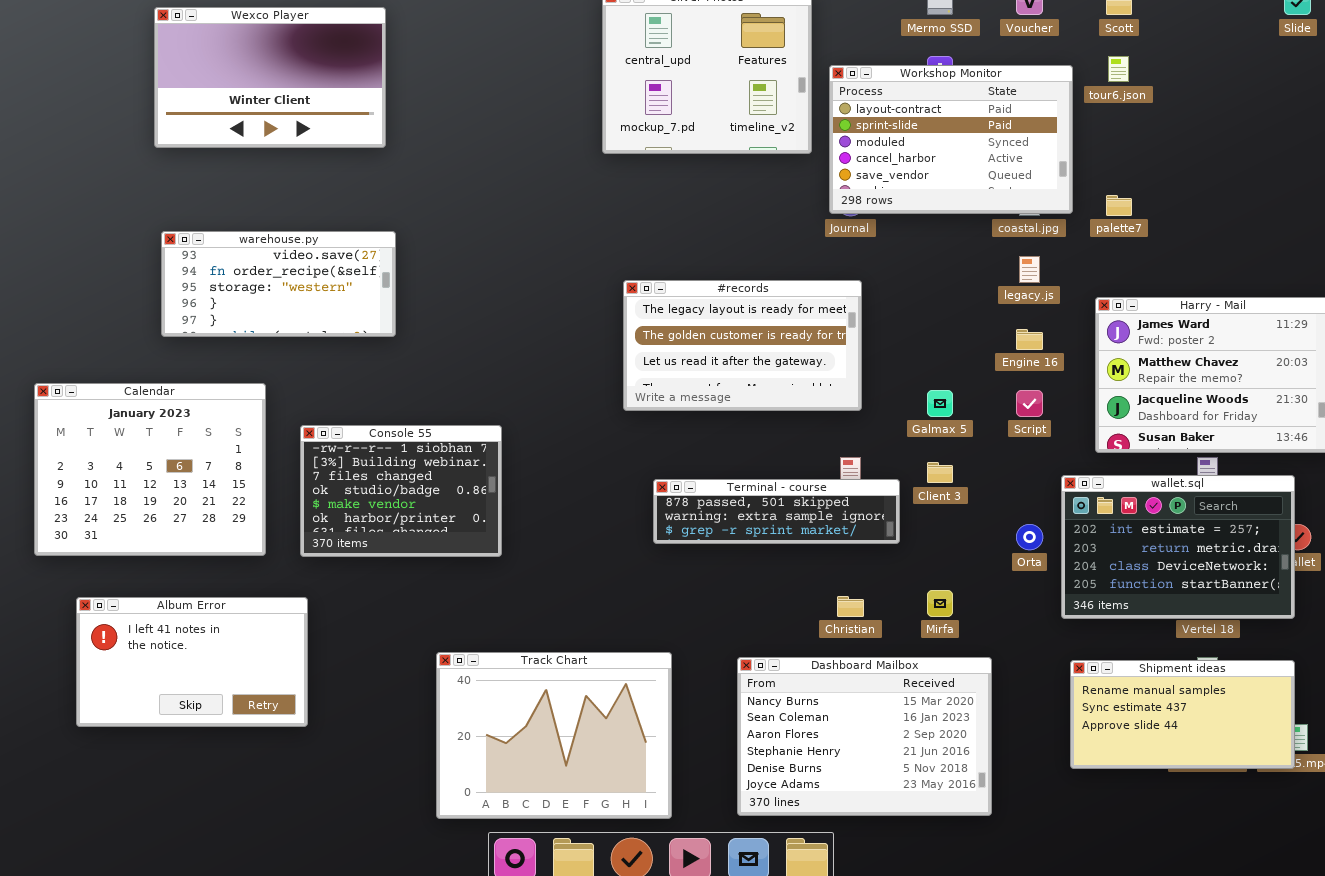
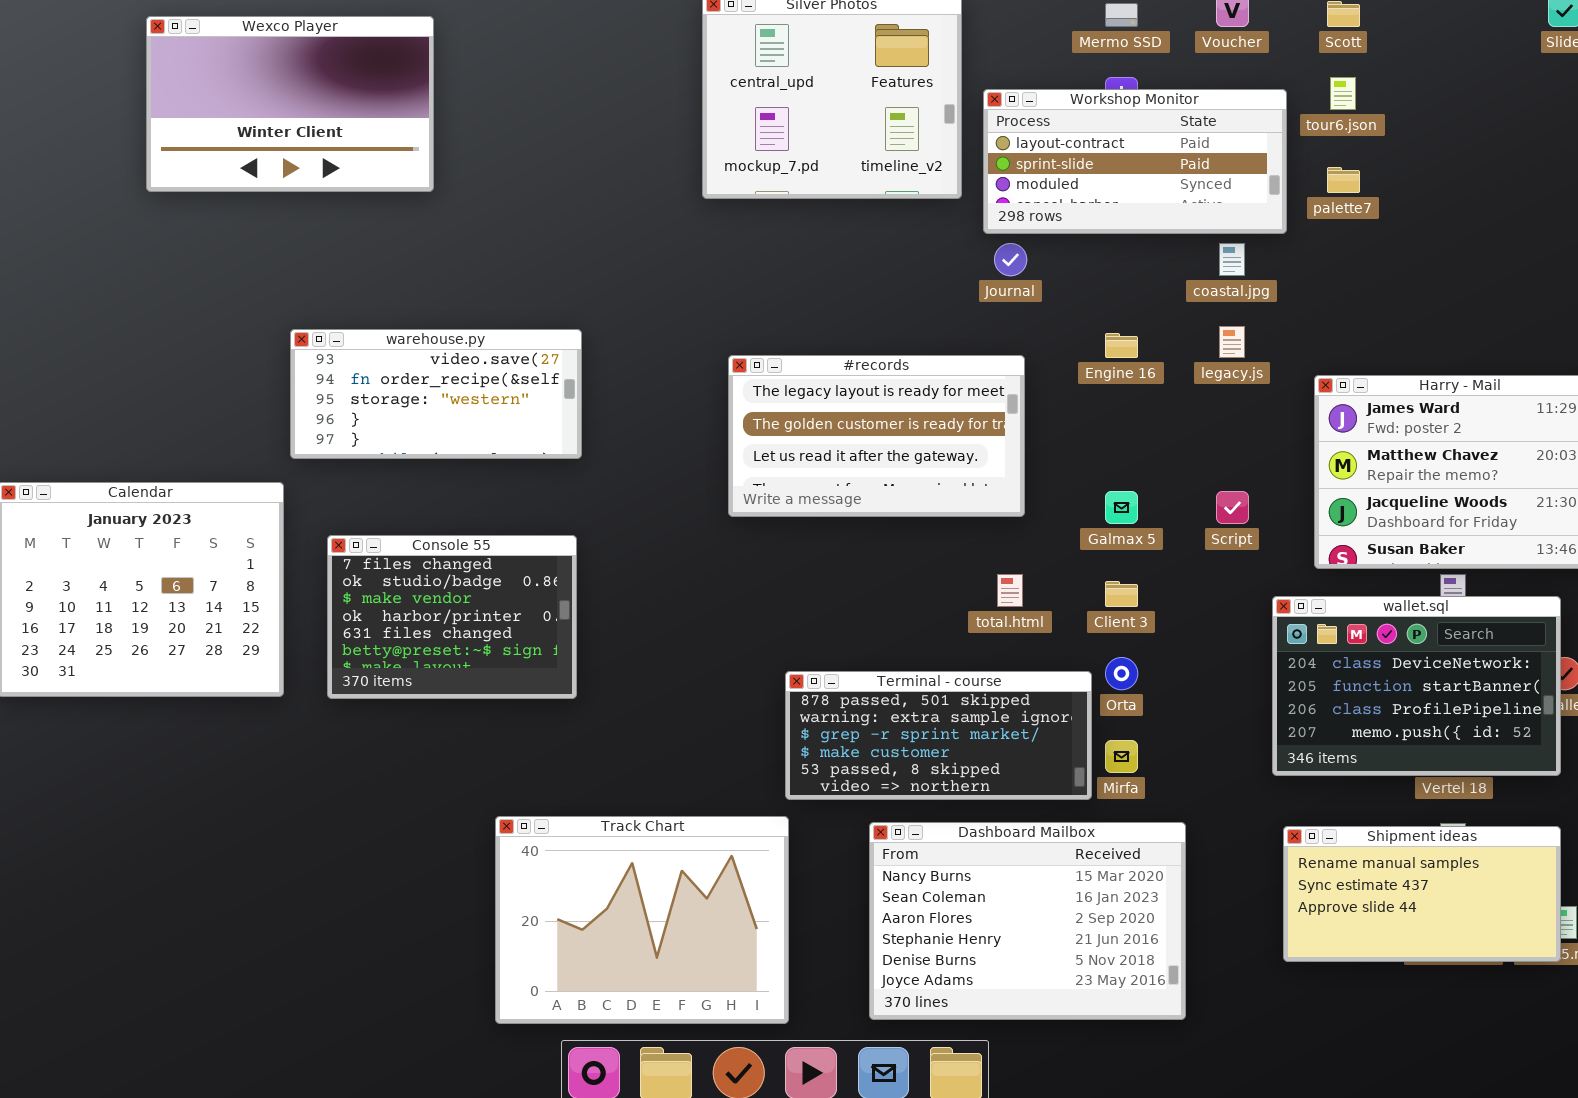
Workshop Monitor: [829,65,1073,214] -> [983,89,1287,234], resized
palette7: [1106,195,1132,216] -> [1327,167,1360,193], moved
warehouse.py: [161,231,396,337] -> [290,329,582,459], moved
Engine 16: [1016,329,1043,350] -> [1105,333,1138,358], moved
Console 55: [300,425,502,557] -> [327,535,577,699], scrolled down 2 rows
wallet.sql: [1061,475,1295,619] -> [1272,596,1561,776], scrolled down 2 rows
Terminal - course: [653,479,900,544] -> [785,671,1092,800], moved, resized
Orta: [1016,524,1043,550] -> [1105,657,1138,690], moved
Album Error: [76,597,308,727] -> none, closed

